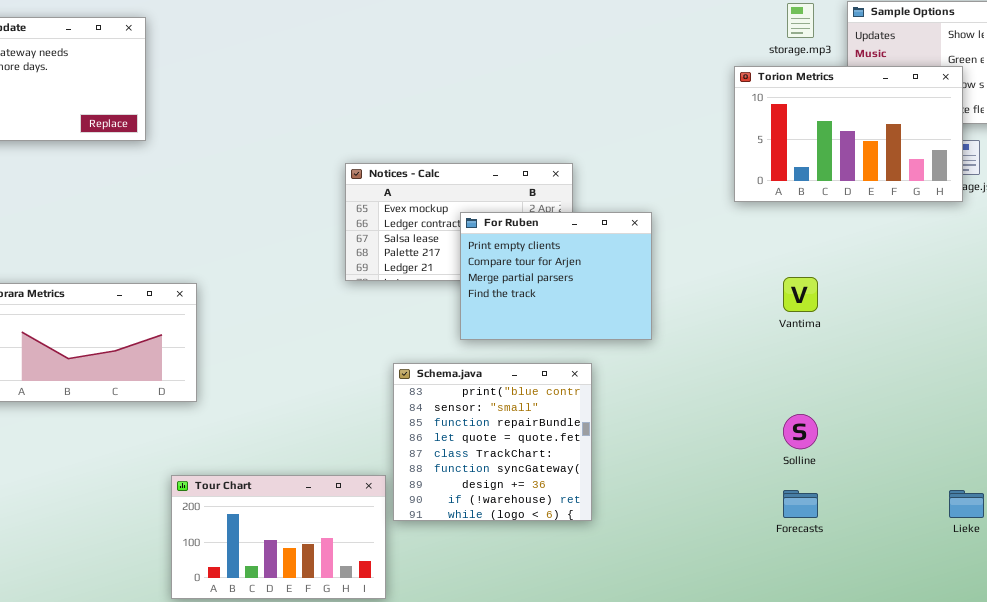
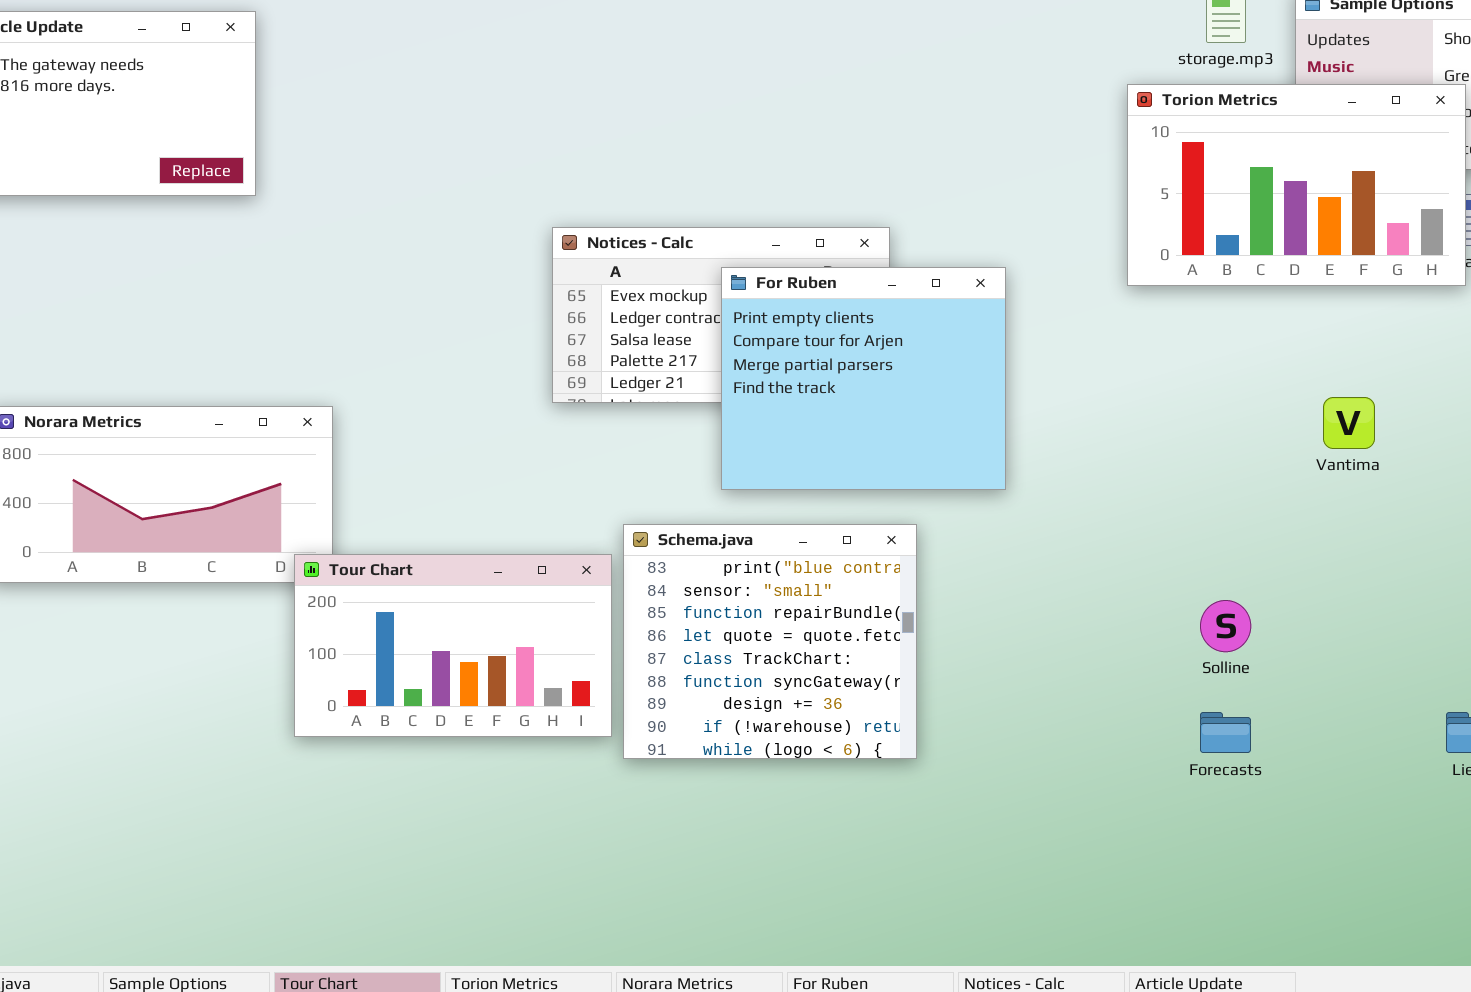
For Ruben: [460,212,652,340] -> [721,267,1006,490], resized
Vantima: [783,277,818,312] -> [1323,397,1375,449], moved
Tour Chart: [171,475,386,599] -> [294,554,612,737], moved

